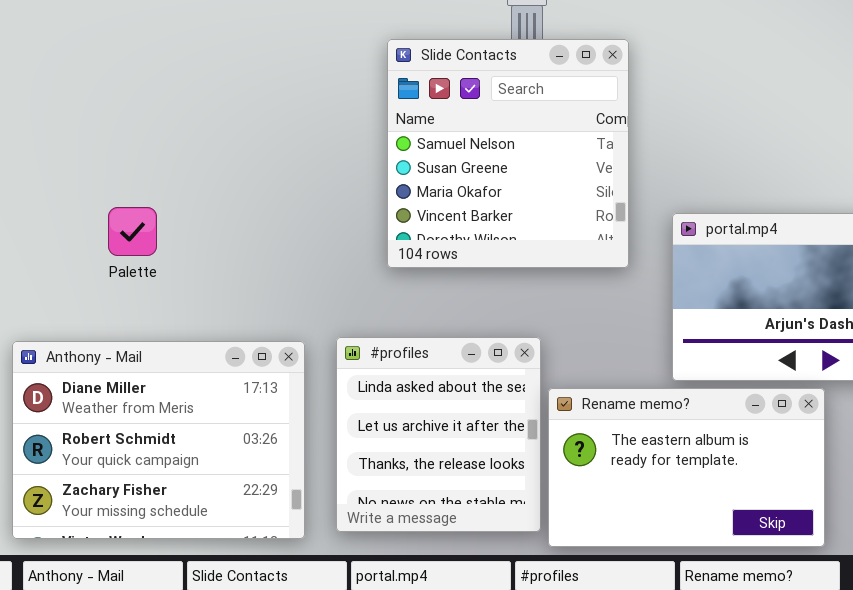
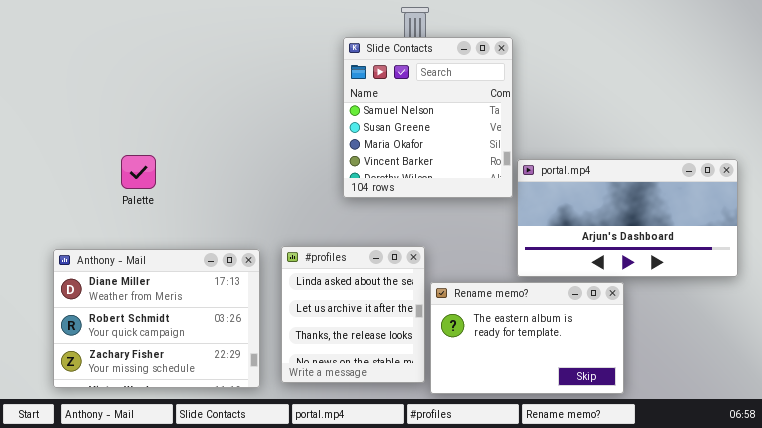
Slide Contacts: [387,39,629,268] -> [343,37,513,198], moved

